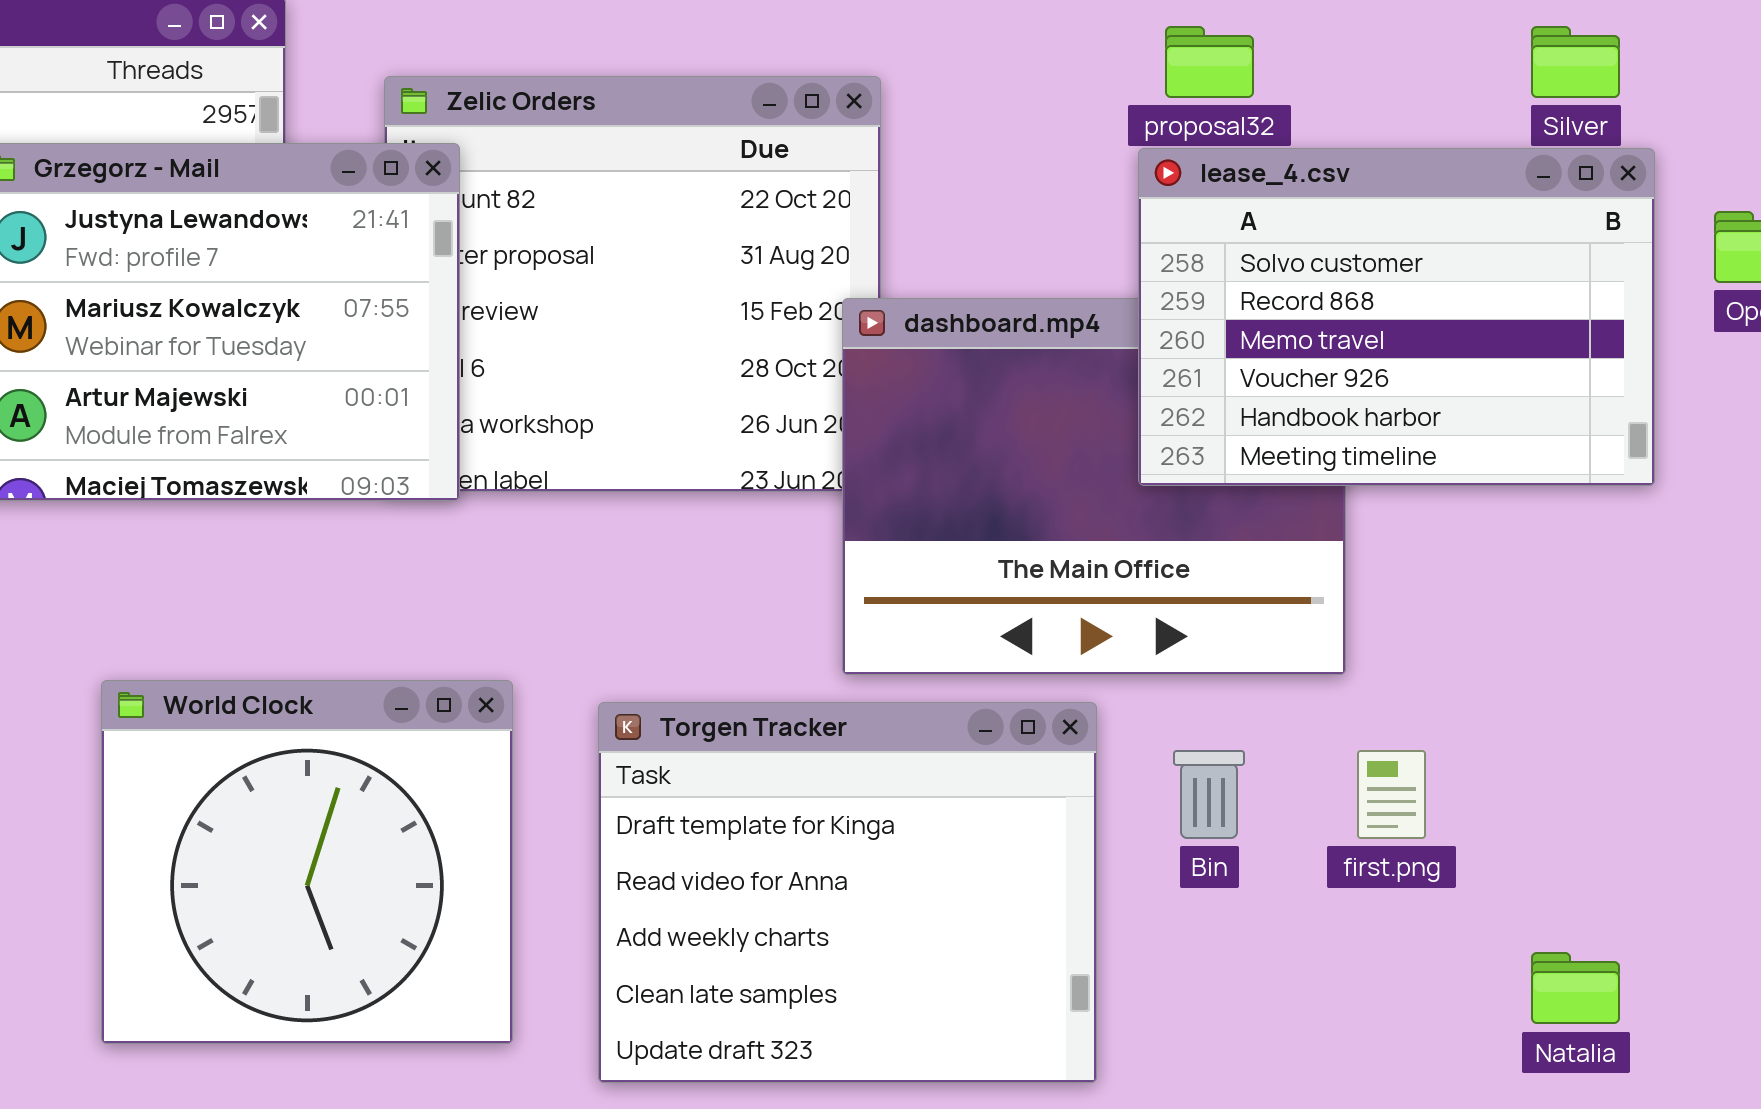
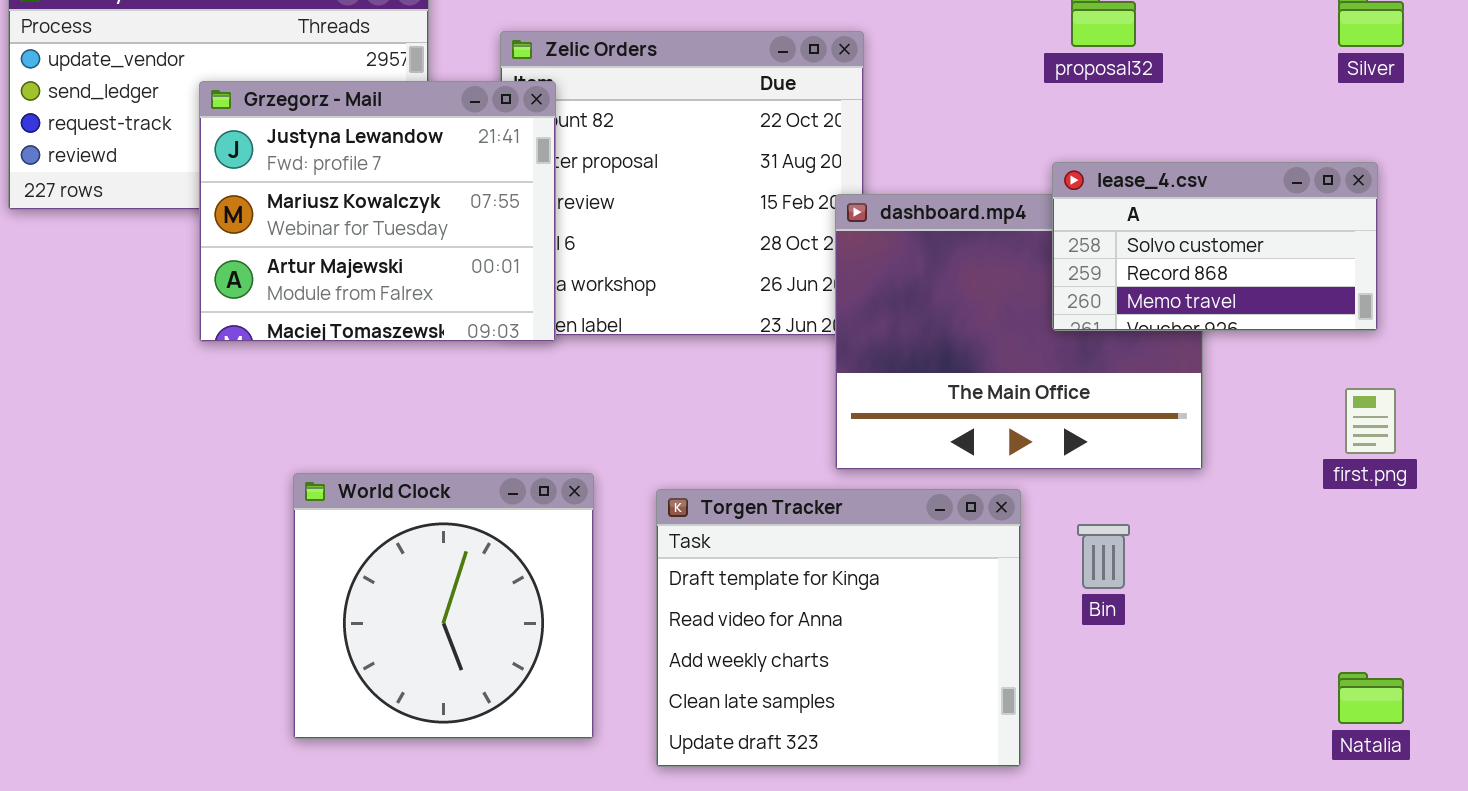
lease_4.csv: [1138,148,1655,486] -> [1052,162,1378,331], resized
first.png: [1357,750,1426,839] -> [1345,388,1396,454], moved

